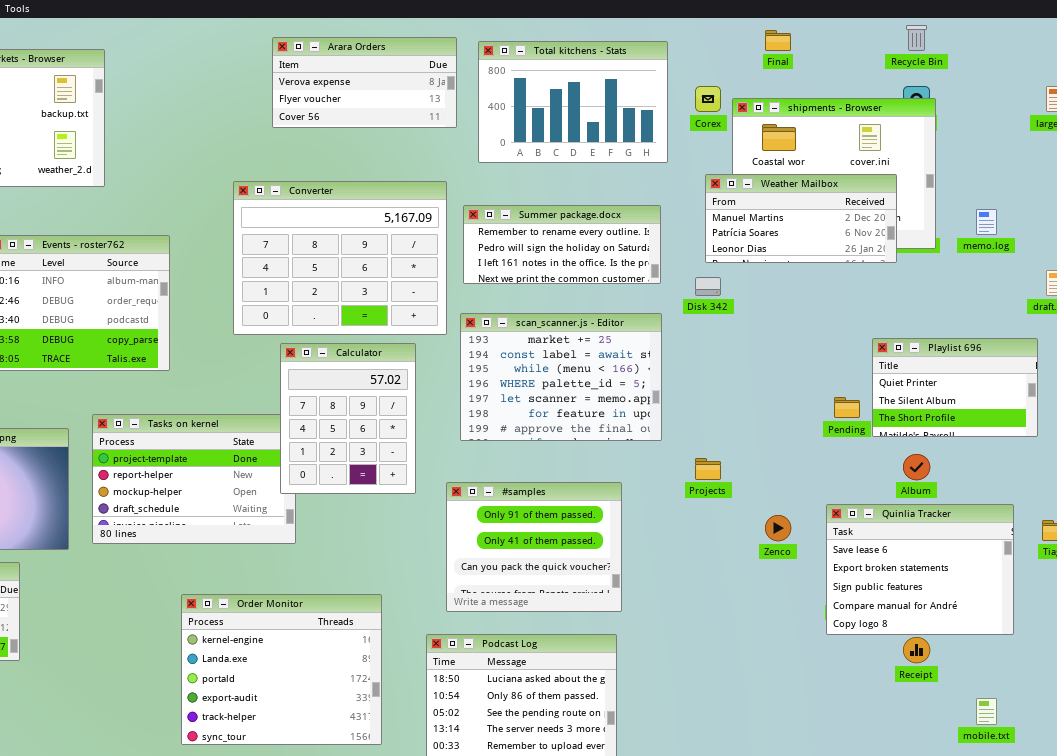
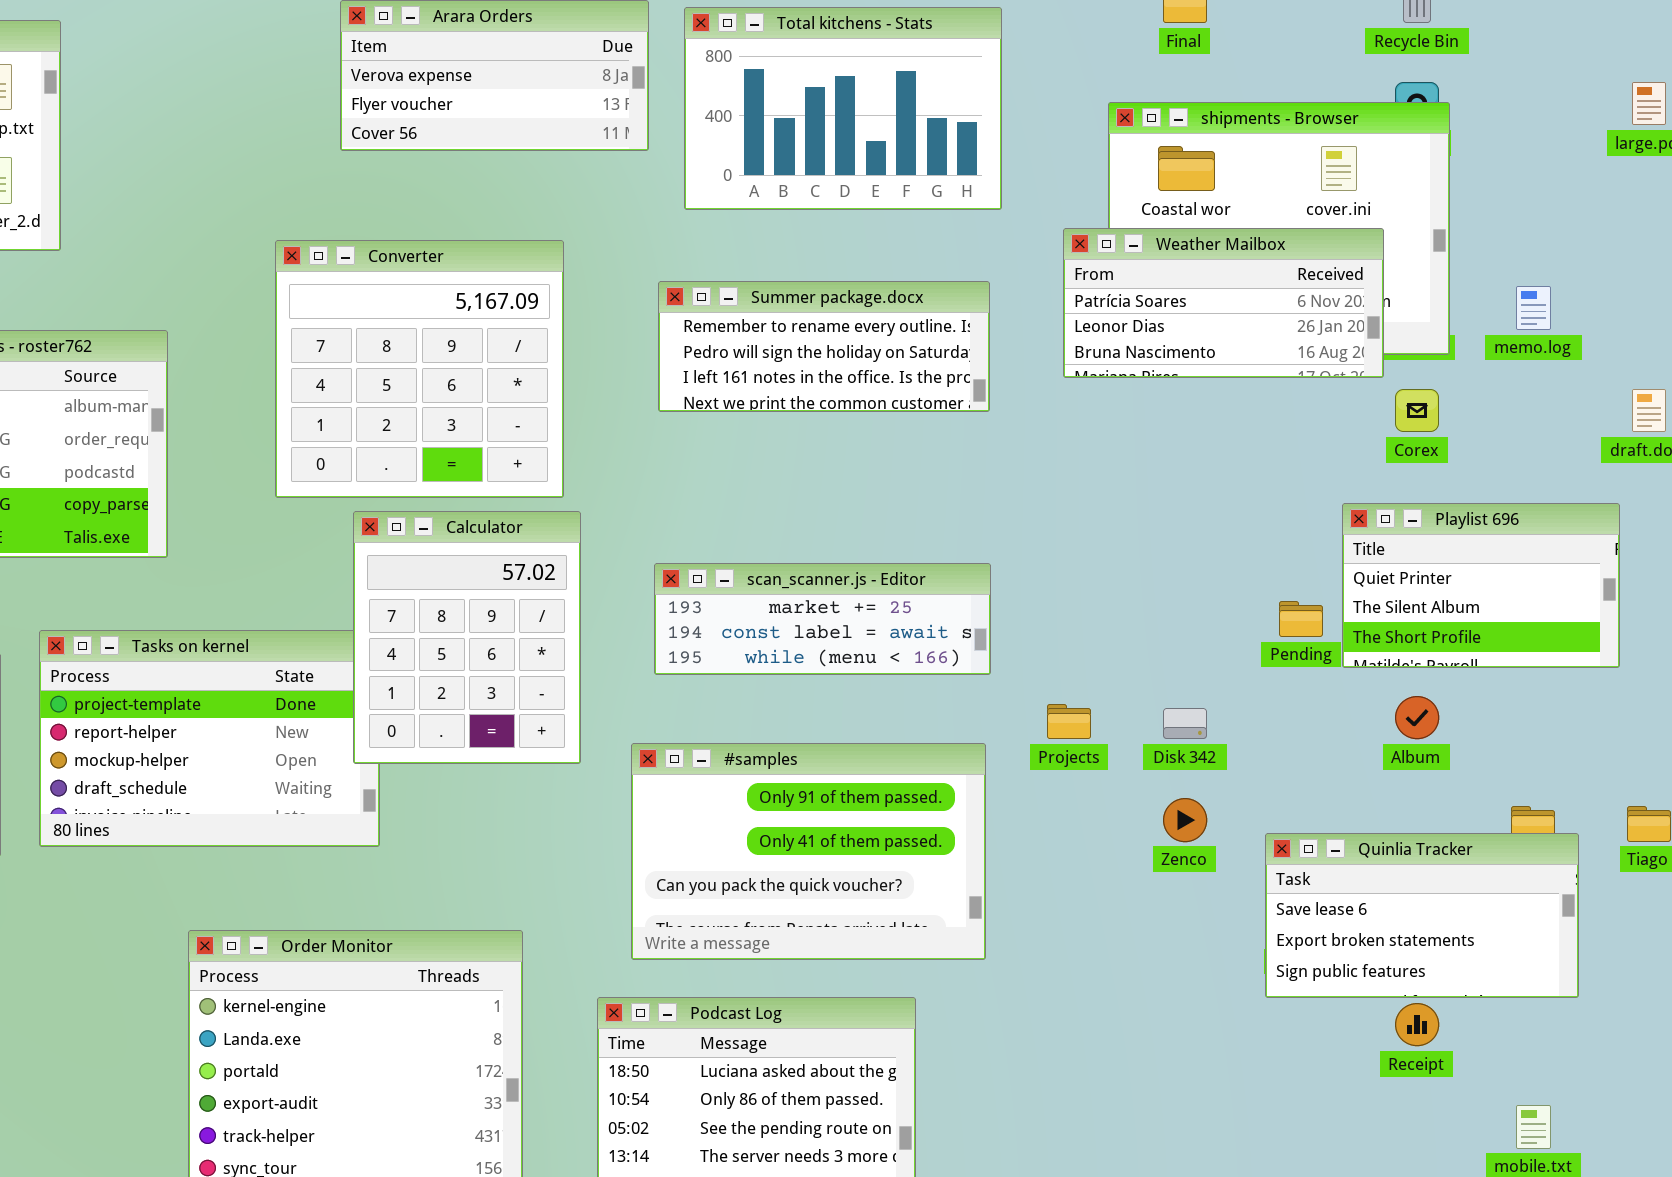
Corex: [695,86,721,112] -> [1395,389,1439,432], moved
Weather Mailbox: [705,174,897,263] -> [1063,228,1384,378], scrolled down 1 row
Converter: [233,181,447,335] -> [275,240,564,498], resized
Disk 342: [695,277,721,296] -> [1163,708,1207,739], moved
scan_scanner.js - Editor: [460,313,662,441] -> [654,563,991,675], resized
#samples: [446,482,622,612] -> [631,743,986,960], resized
Quinlia Tracker: [826,504,1014,635] -> [1265,833,1579,998], resized

